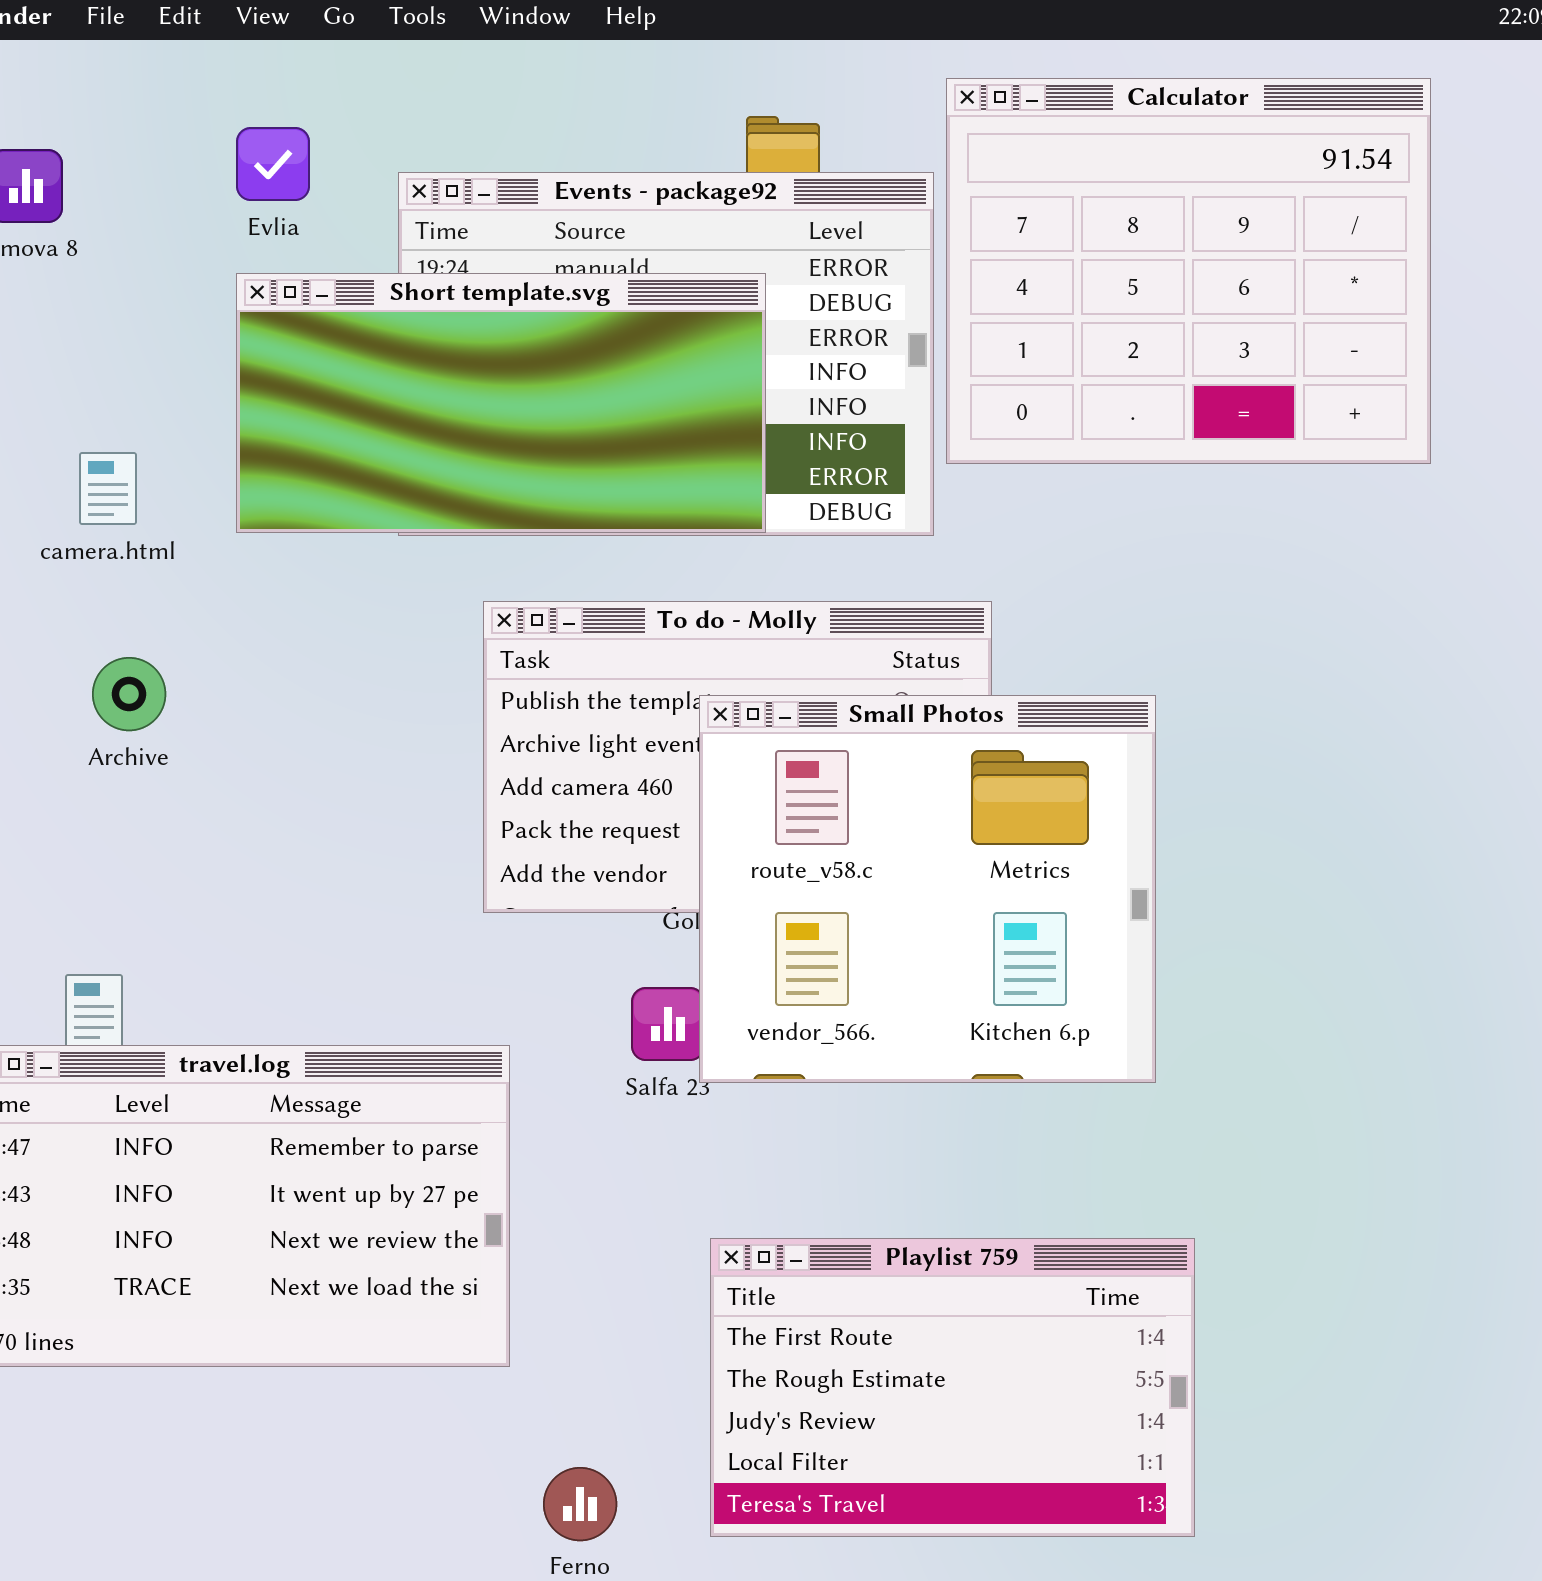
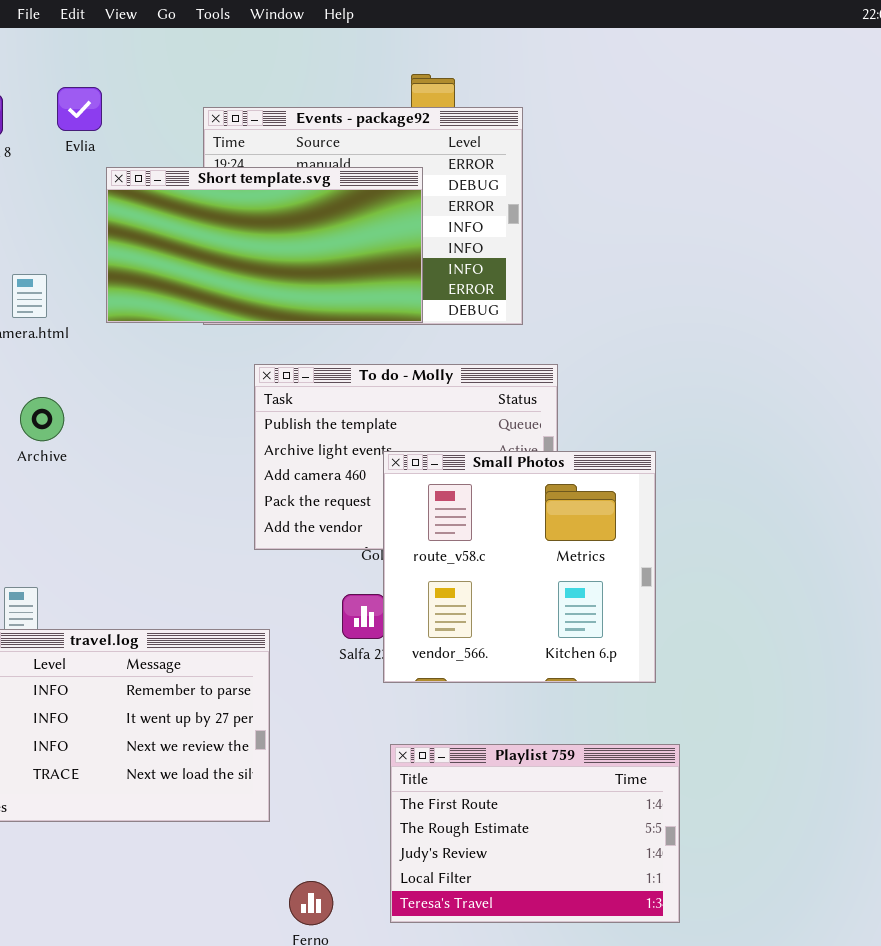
Calculator: [946,78,1431,464] -> none, closed
Evlia: [236,127,310,201] -> [57,87,102,131], moved
Small Photos: [699,695,1156,1083] -> [383,451,656,683], moved

